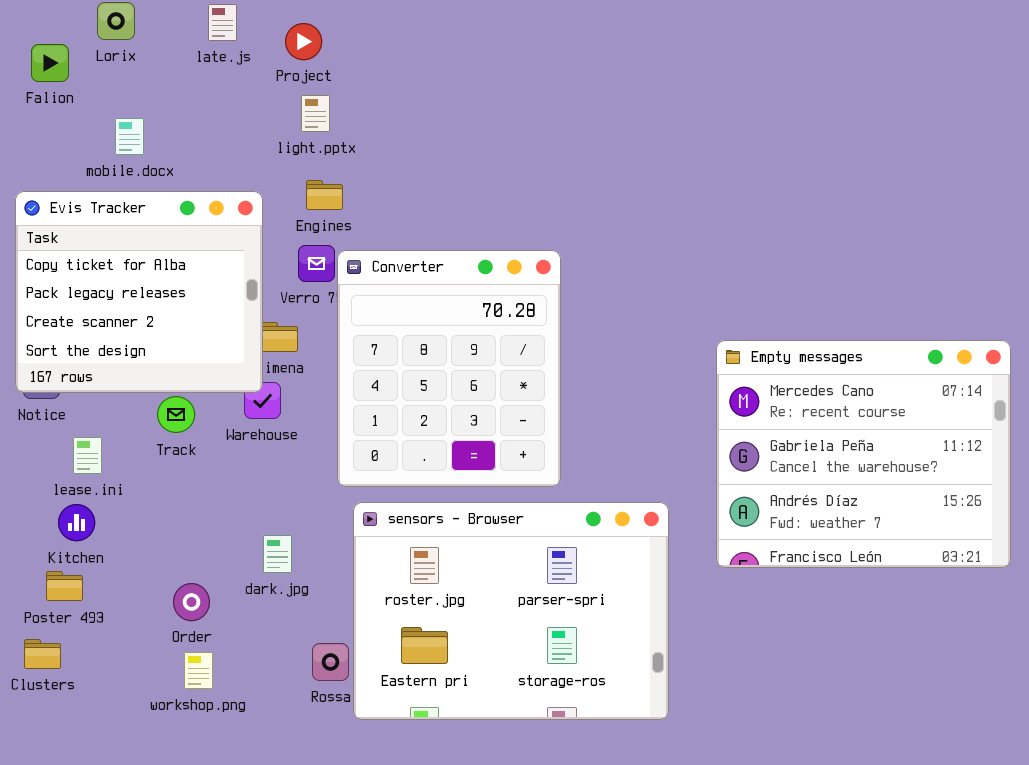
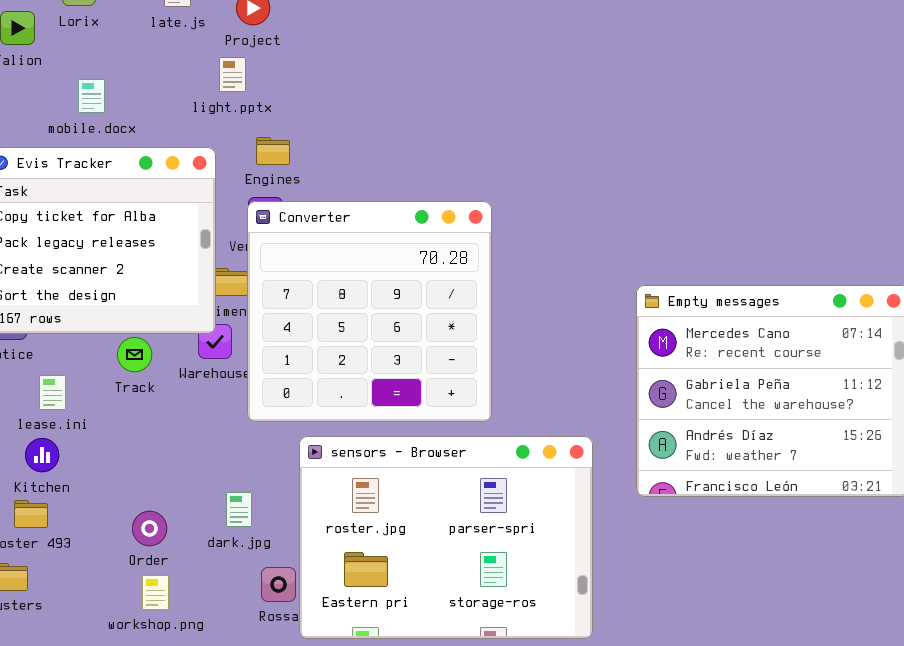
light.pptx: [301,95,330,132] -> [219,57,246,92], moved
Converter: [337,250,561,487] -> [247,201,492,422], resized
dark.jpg: [263,535,292,573] -> [226,492,252,527], moved

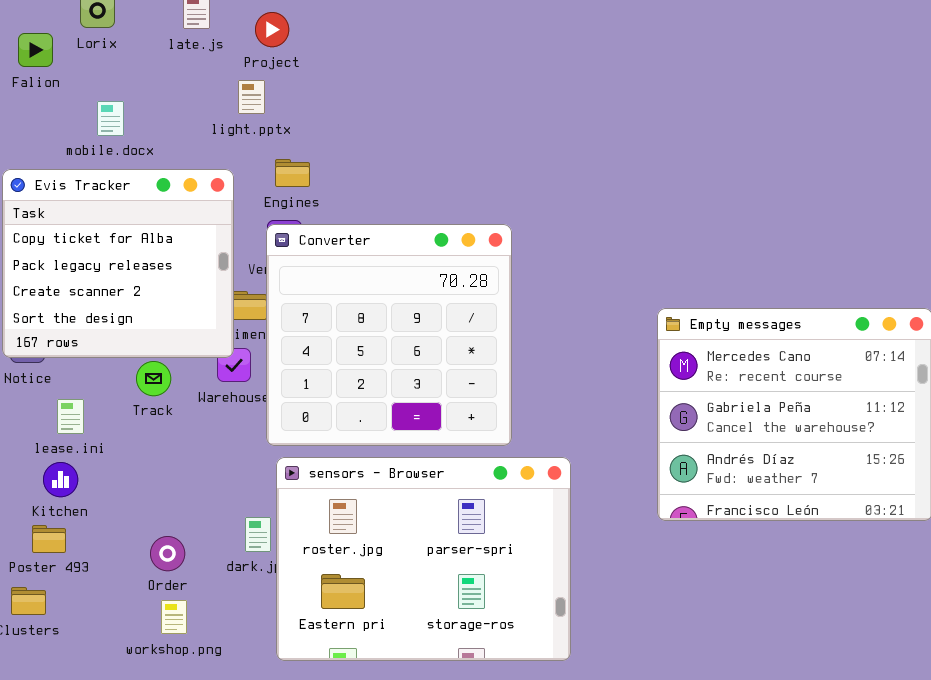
sensors - Browser: [299,436,593,639] -> [276,457,571,661], moved

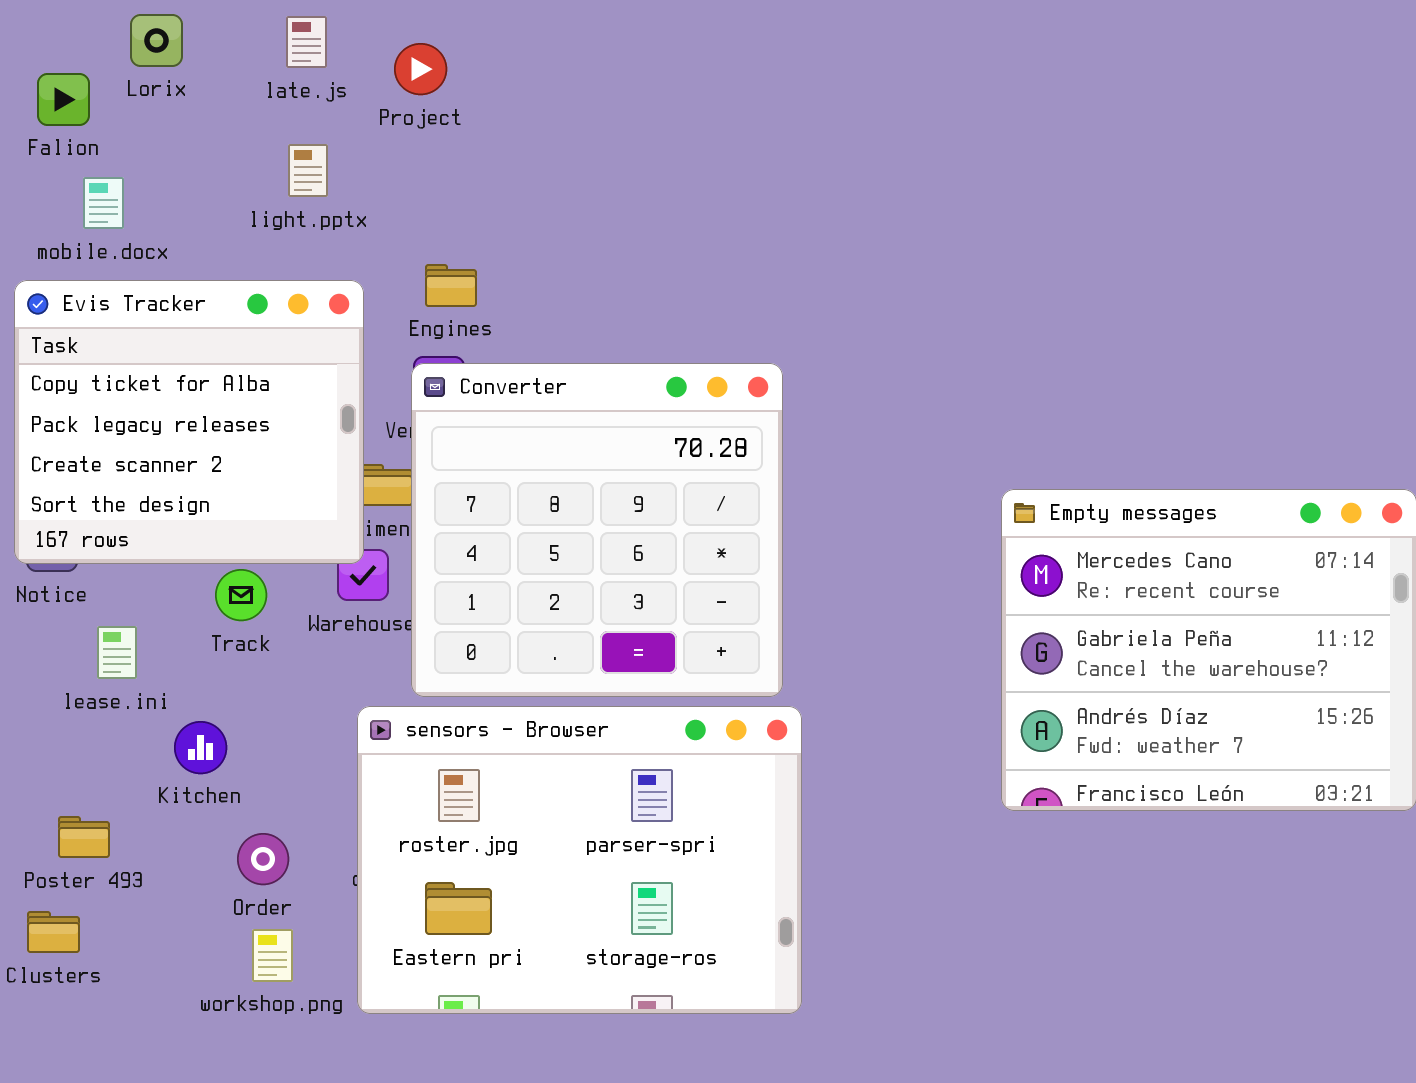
light.pptx: [238,80,265,114] -> [288,144,328,197], moved
mobile.docx: [97,101,124,136] -> [83,177,124,229], moved
sensors - Browser: [276,457,571,661] -> [357,706,802,1014], moved
Kitchen: [43,462,78,497] -> [174,721,227,774], moved

